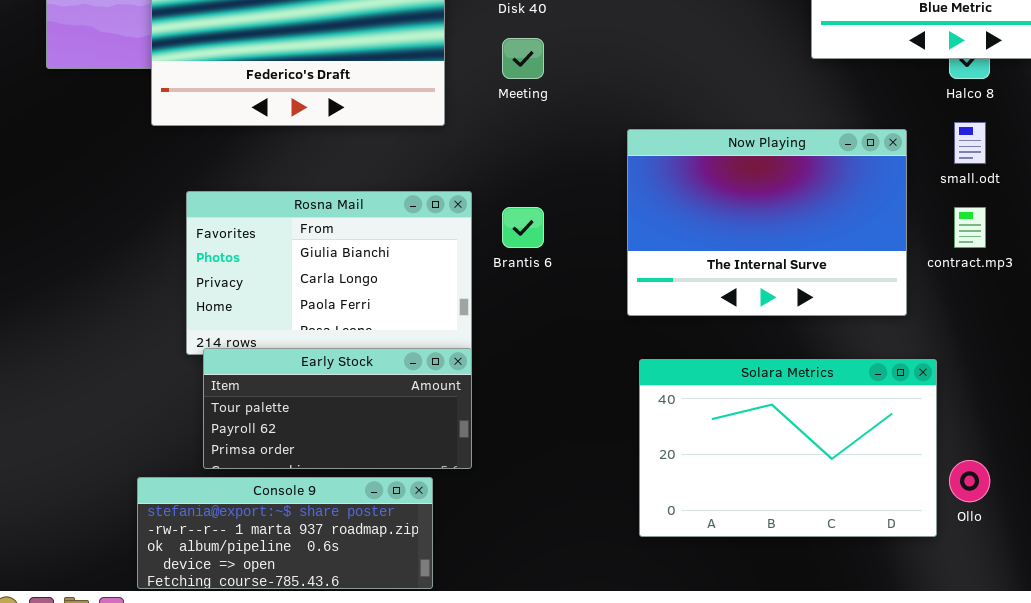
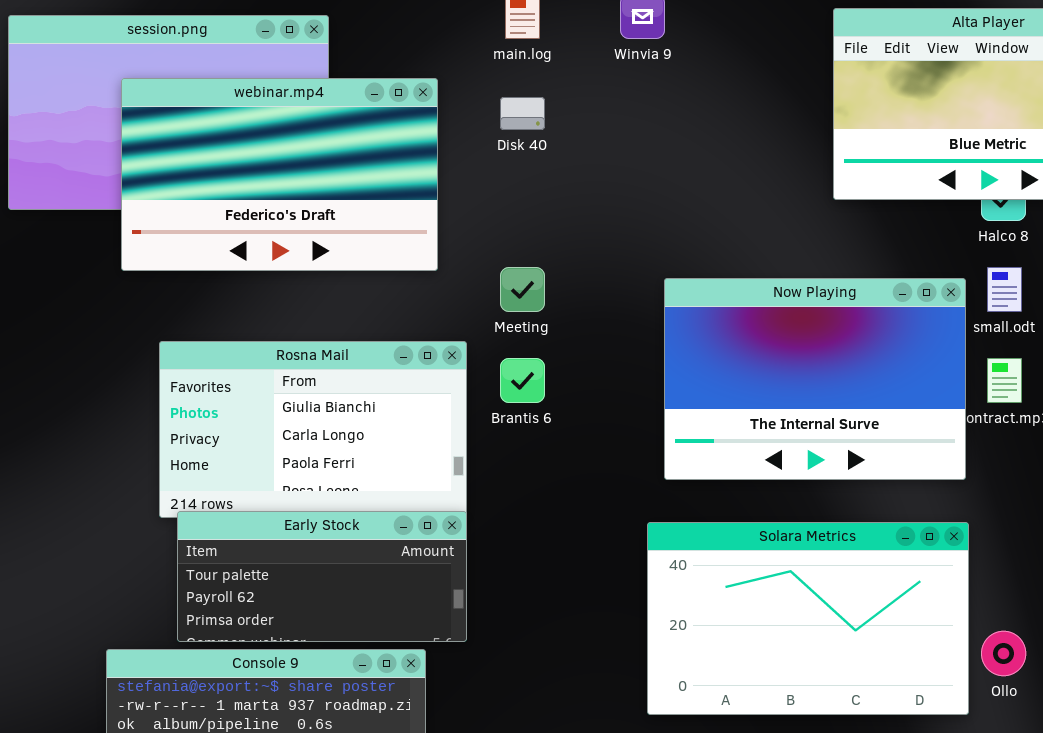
Meeting: [502,38,544,79] -> [500,267,545,312], moved
Now Playing: [627,129,907,316] -> [664,278,966,480], moved

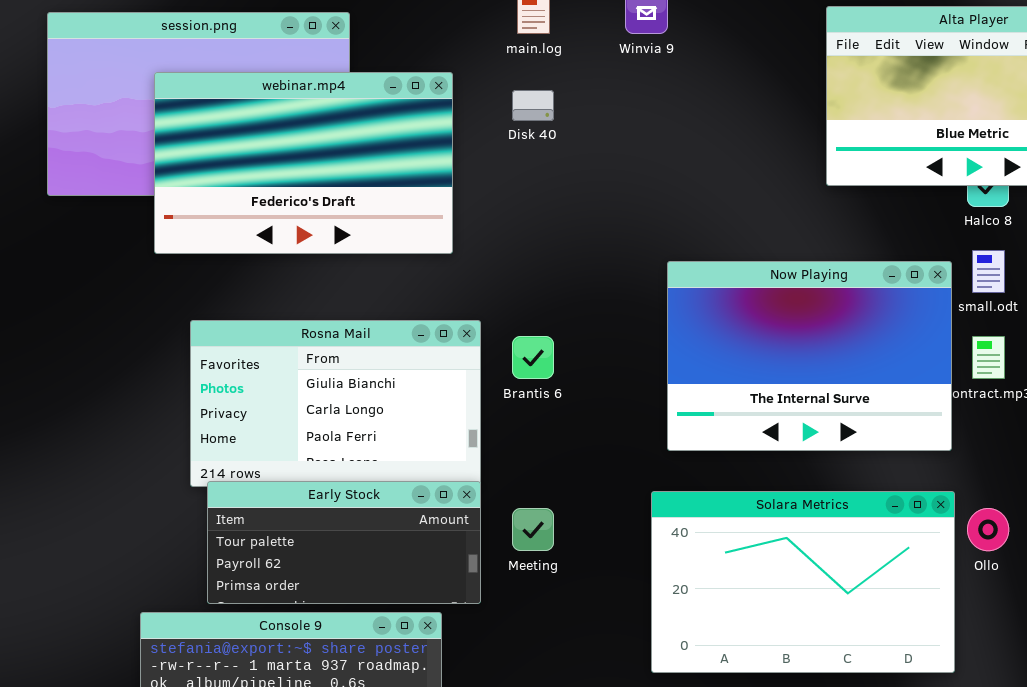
Meeting: [500,267,545,312] -> [512,508,554,551], moved
Ollo: [981,631,1026,676] -> [967,508,1009,551], moved

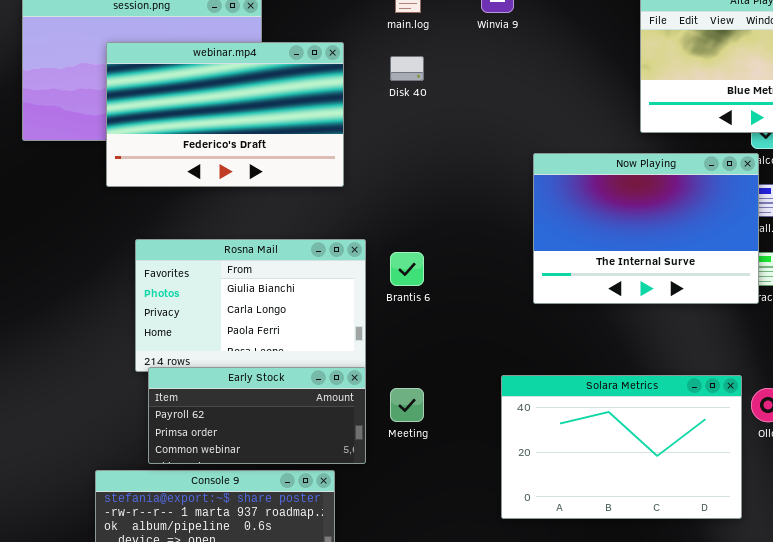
Now Playing: [667,261,952,451] -> [533,153,759,304], moved
Early Stock: [207,481,481,604] -> [148,367,366,464], scrolled down 1 row

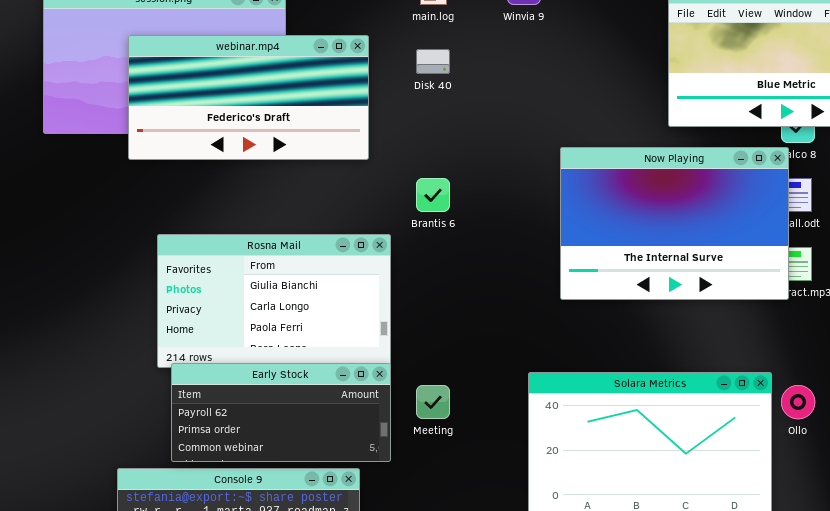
webinar.mp4: [106,42,344,187] -> [128,35,369,160], resized
Brantis 6: [390,252,424,286] -> [416,178,450,212], moved

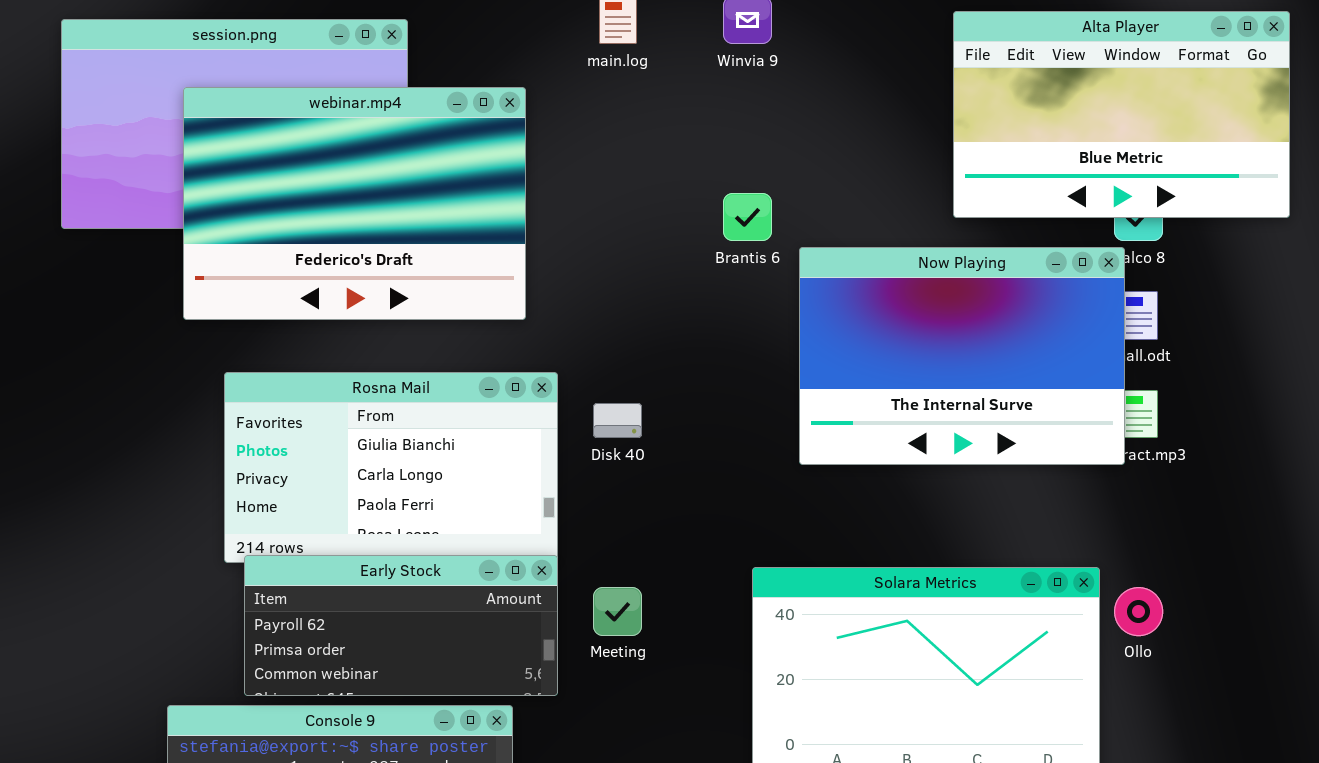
webinar.mp4: [128,35,369,160] -> [183,87,526,320], resized
Disk 40: [416,49,450,74] -> [593,403,642,438], moved
Brantis 6: [416,178,450,212] -> [723,193,772,241], moved

